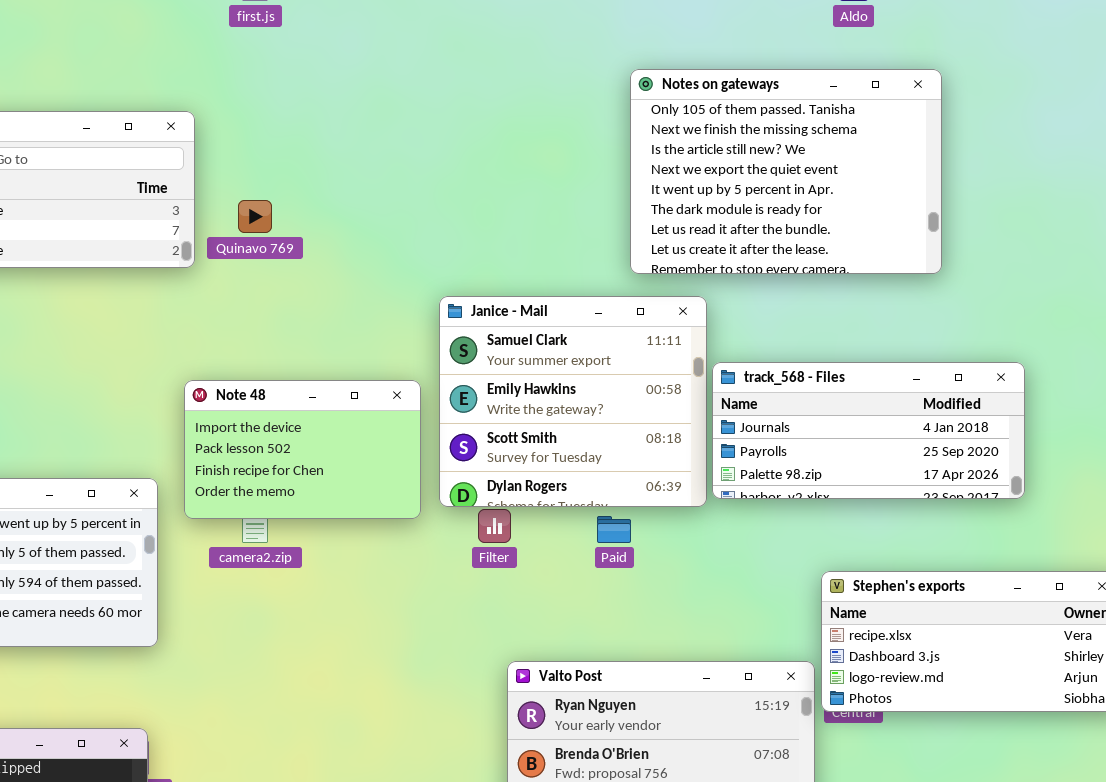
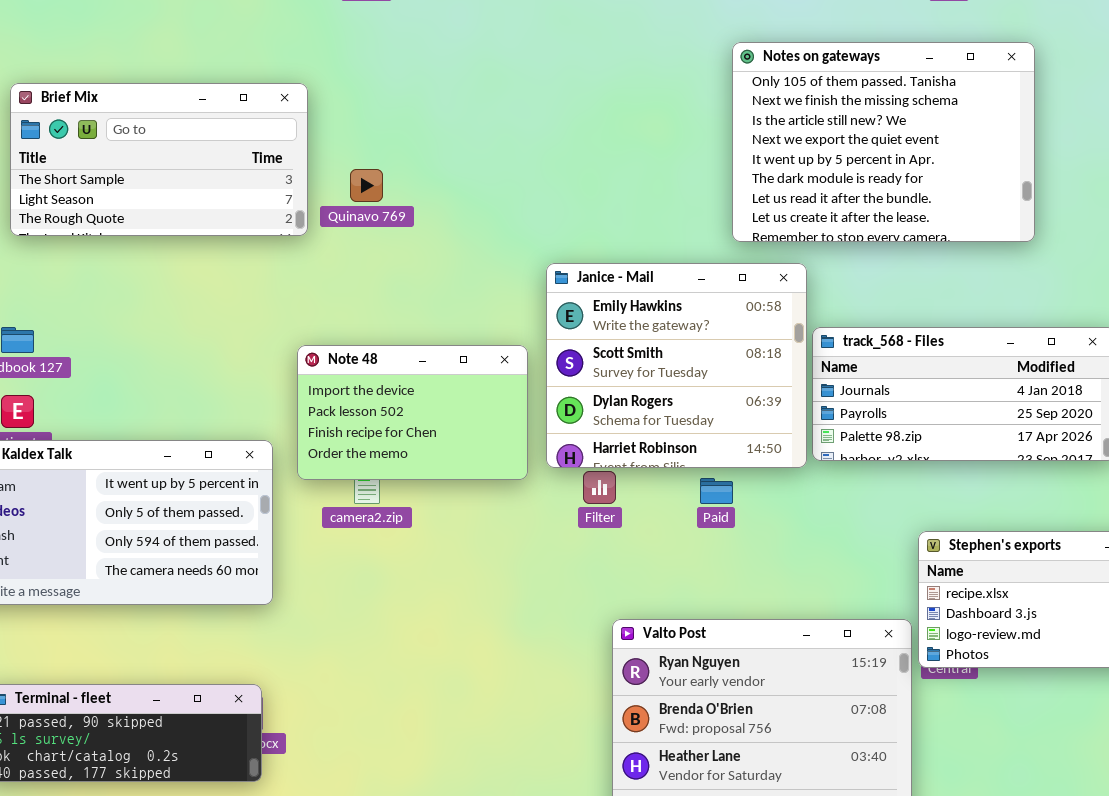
Janice - Mail: [439,296,707,507] -> [546,263,807,468], scrolled down 1 row

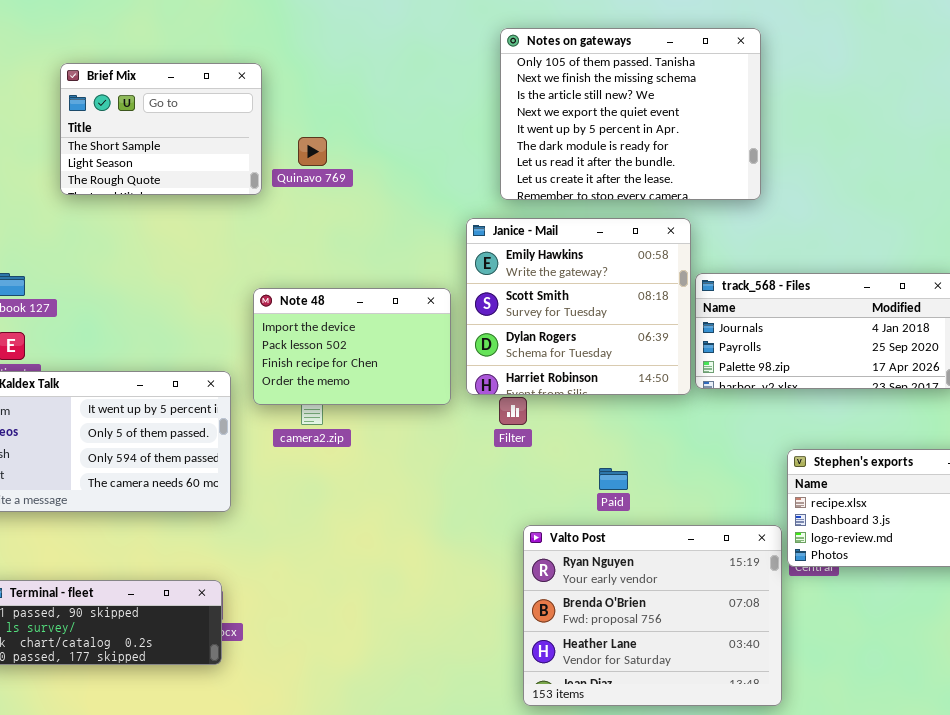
Notes on gateways: [732,42,1035,242] -> [500,28,761,200], moved
Brief Mix: [10,83,308,236] -> [60,63,262,195], resized
Paid: [700,478,733,504] -> [599,468,628,490], moved

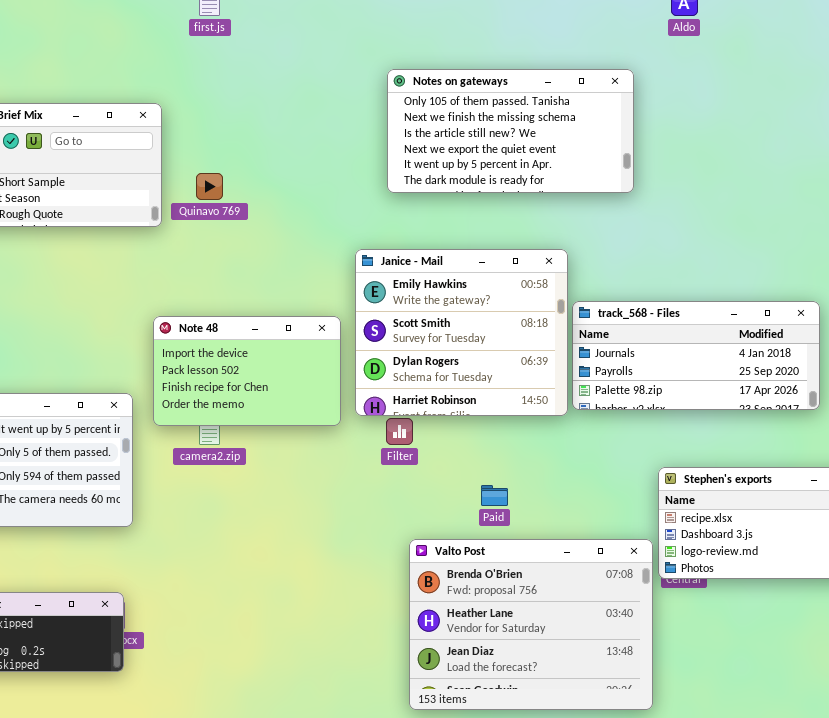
Notes on gateways: [500,28,761,200] -> [387,69,634,193], resized
Valto Post: [523,525,782,706] -> [409,539,653,710], scrolled down 1 row

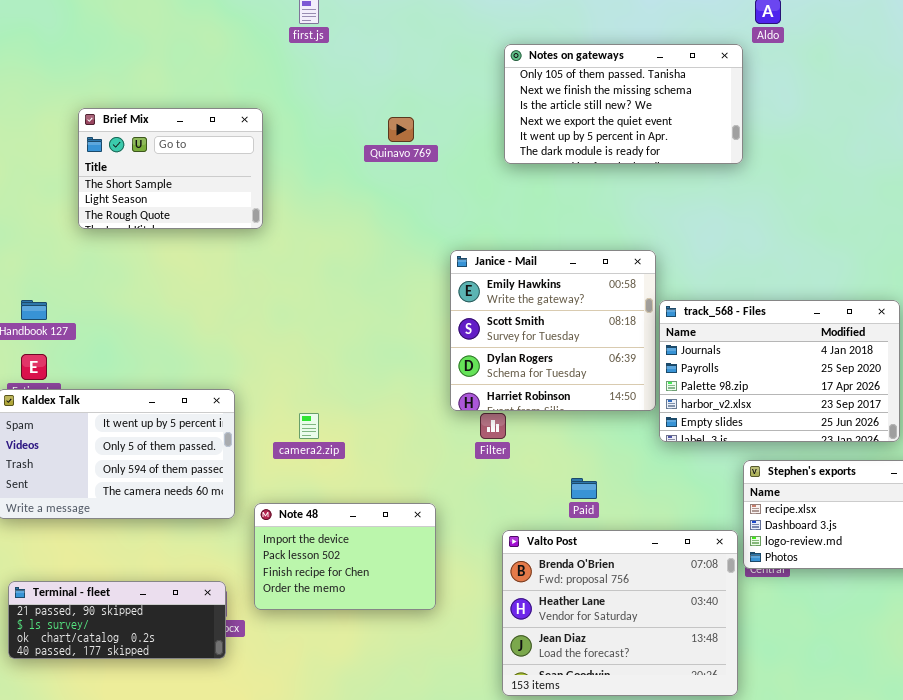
Notes on gateways: [387,69,634,193] -> [504,44,743,164], moved
Quinavo 769: [196,173,223,200] -> [388,117,414,142], moved
track_568 - Files: [572,301,820,410] -> [659,300,900,442], resized
Note 48: [153,316,341,426] -> [254,503,436,610], moved

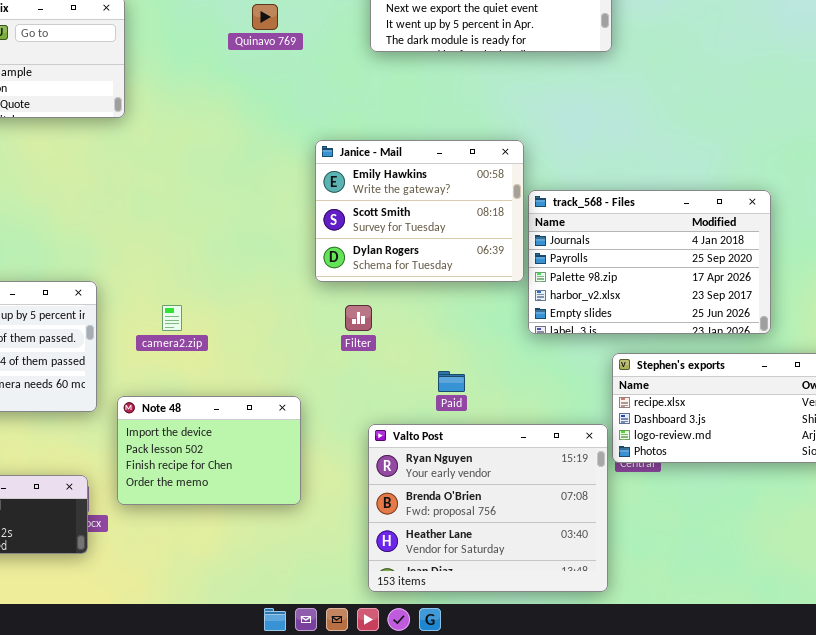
Janice - Mail: [450,250,656,411] -> [315,140,524,282], resized
Valto Post: [502,530,738,696] -> [368,424,608,592], scrolled up 1 row

